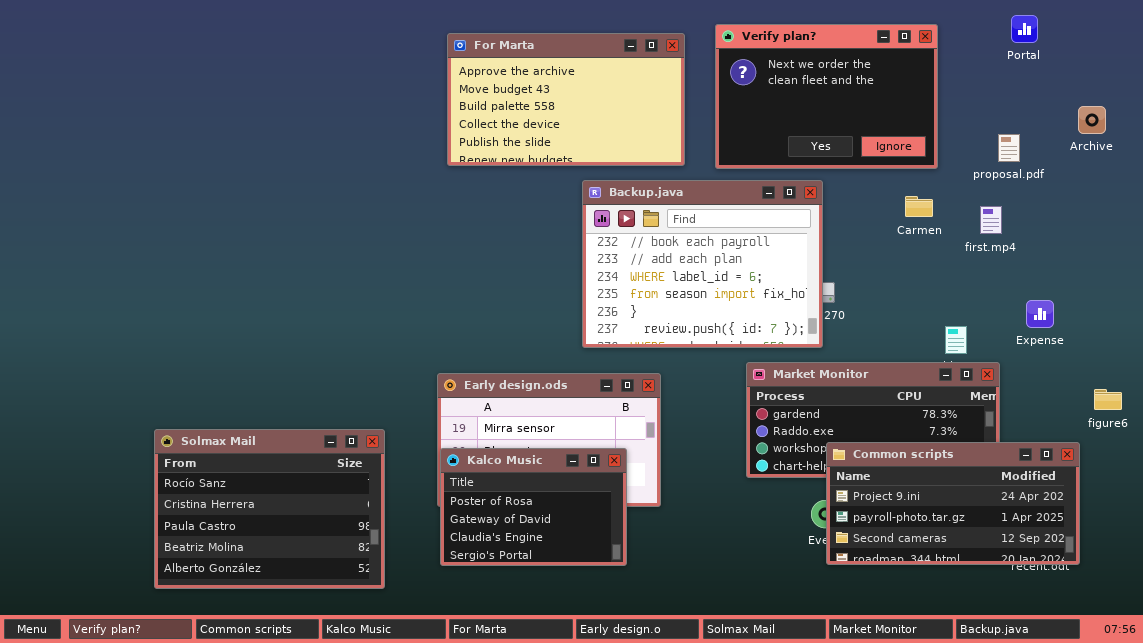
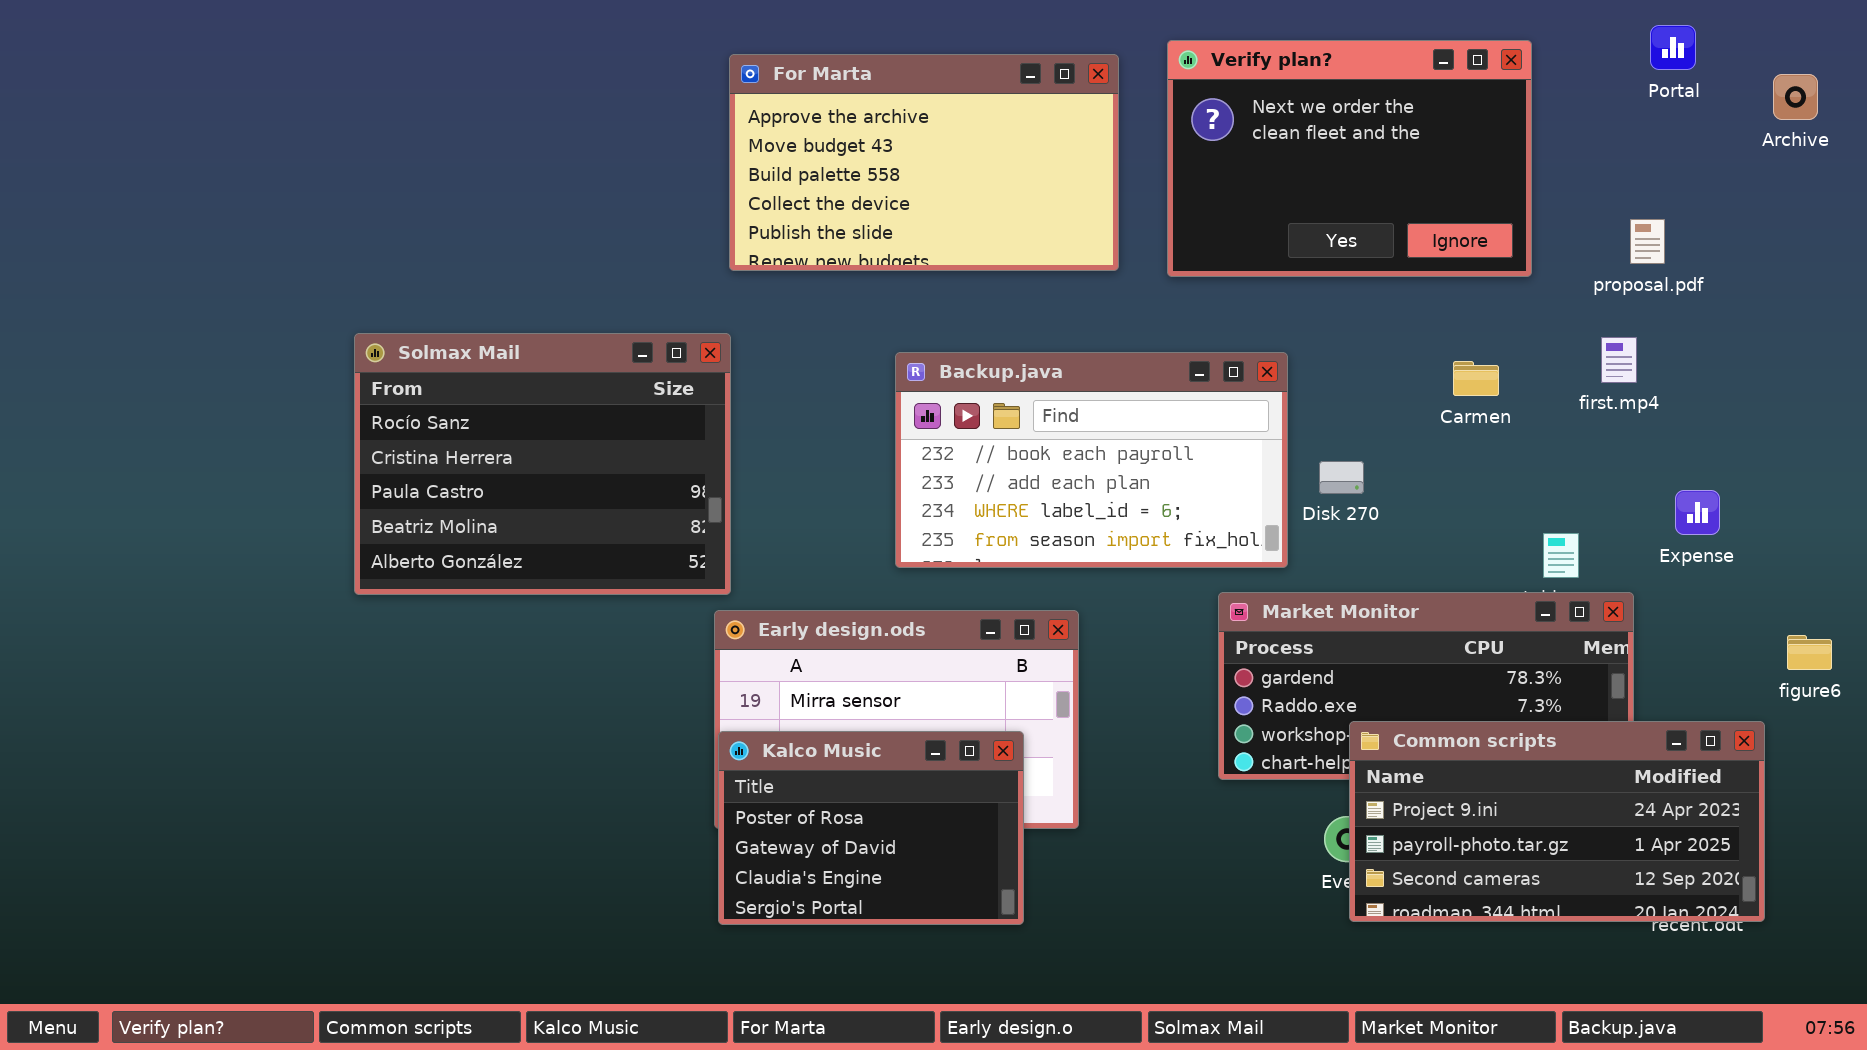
Archive: [1078,106,1106,134] -> [1773,74,1818,120], moved
Backup.java: [582,180,823,348] -> [895,352,1288,568], moved, resized
Carmen: [905,196,933,217] -> [1453,361,1499,396], moved
Solmax Mail: [154,429,385,589] -> [354,333,731,595], moved

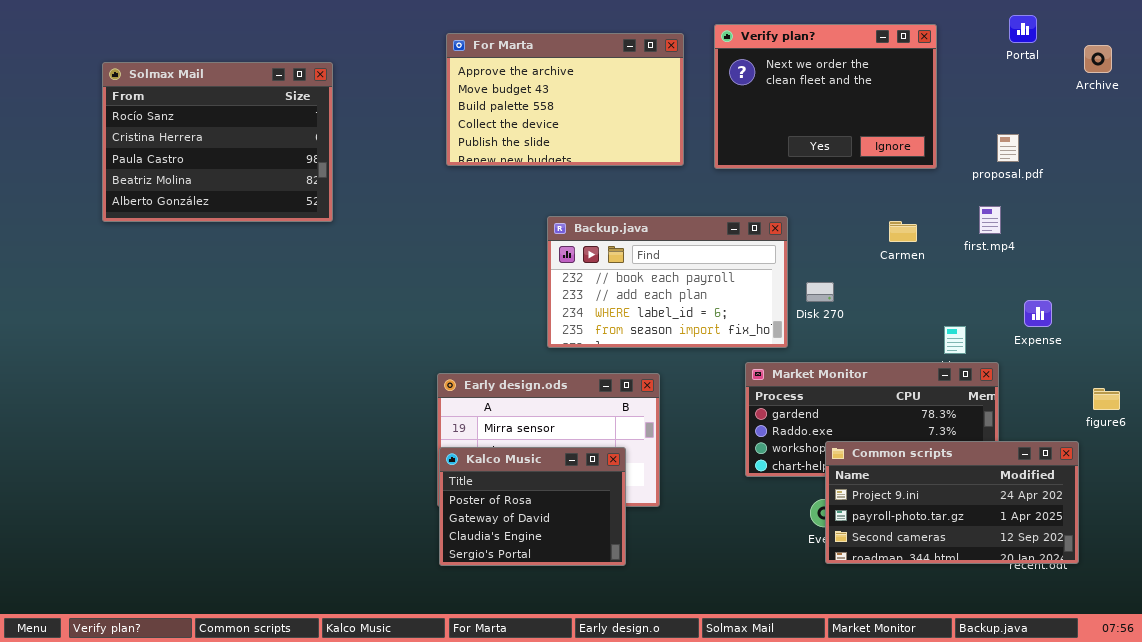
Solmax Mail: [354,333,731,595] -> [102,62,333,222], moved

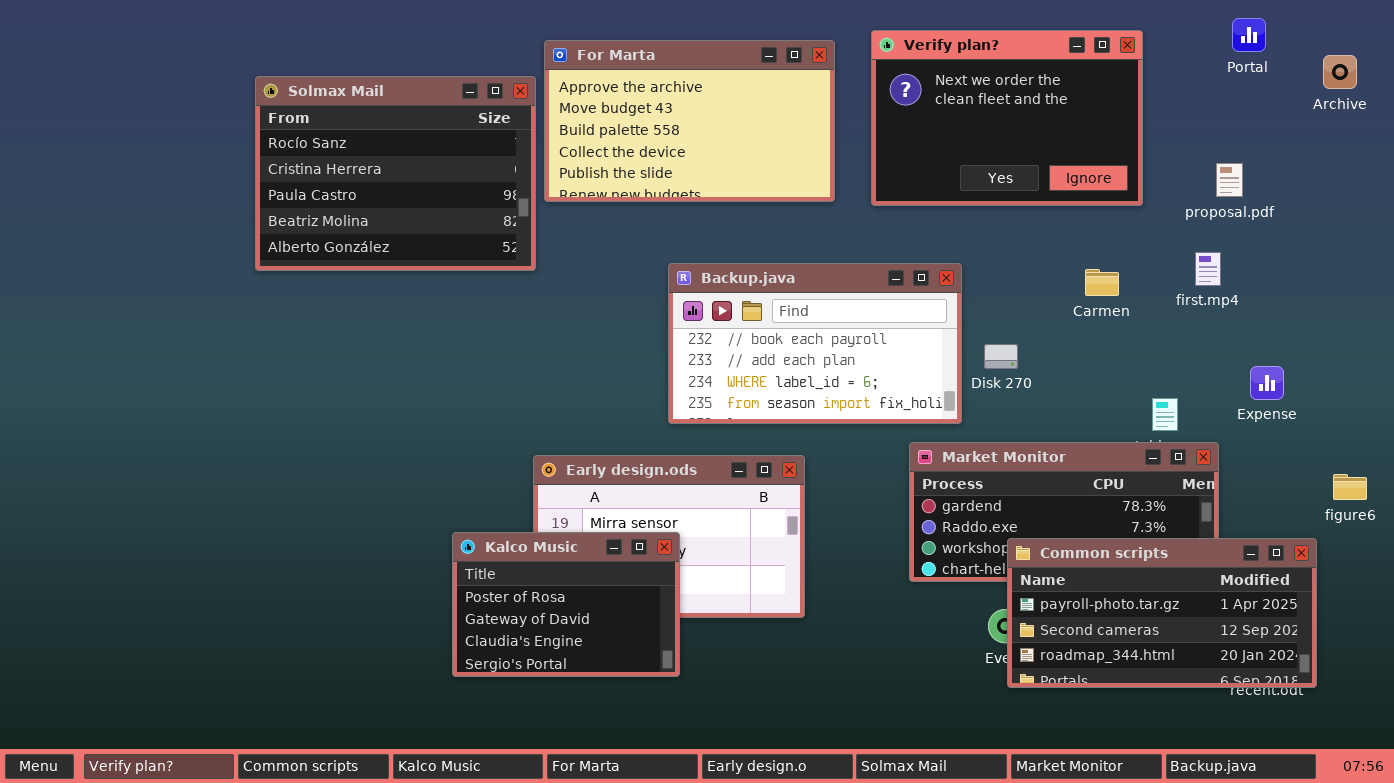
Solmax Mail: [102,62,333,222] -> [255,76,536,271], moved
Common scripts: [825,441,1079,564] -> [1007,538,1317,688], scrolled down 1 row
Kalco Music: [439,447,626,566] -> [452,532,680,677], moved

